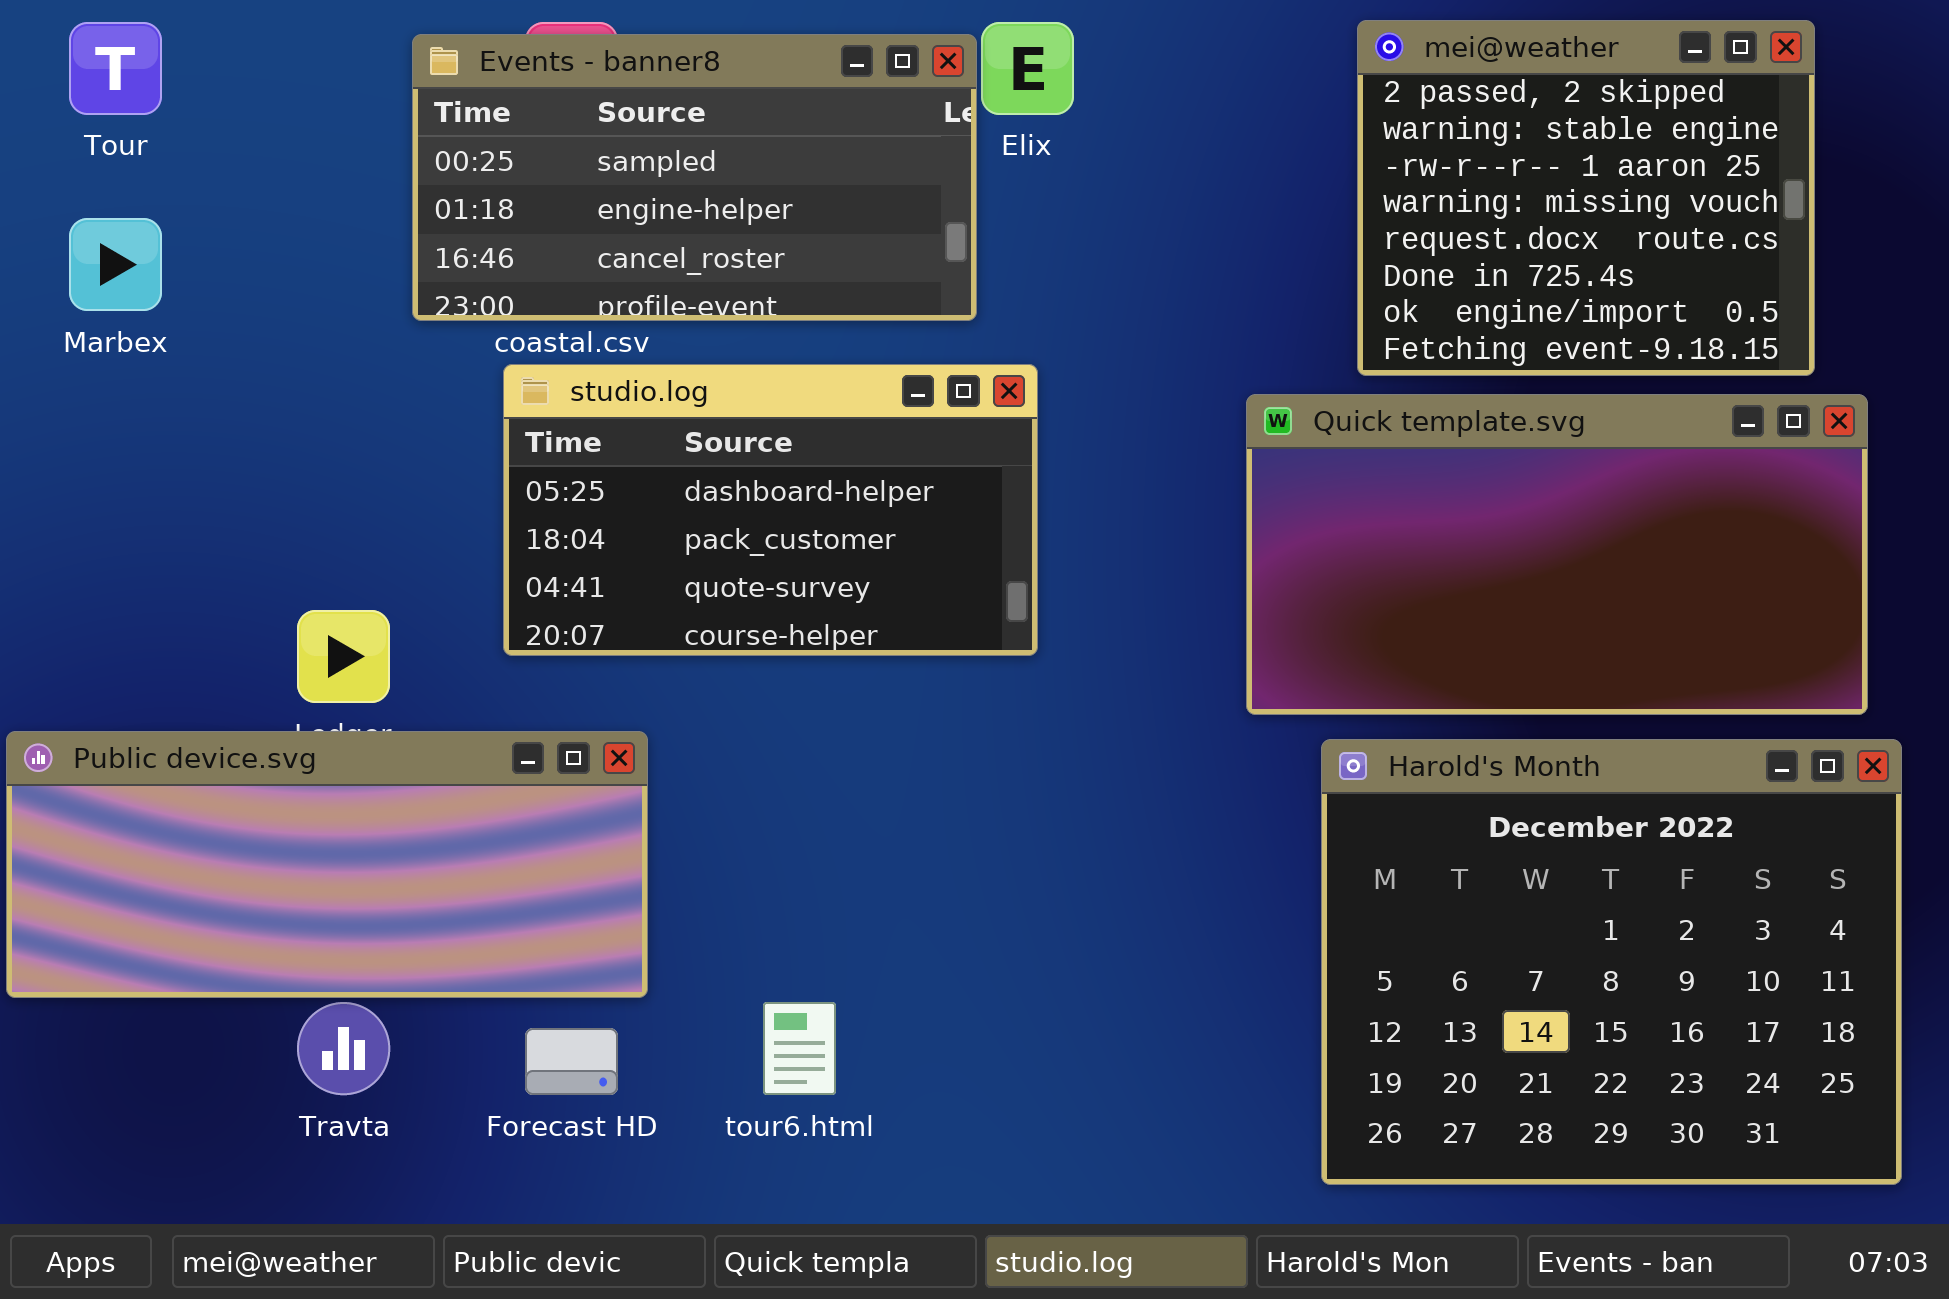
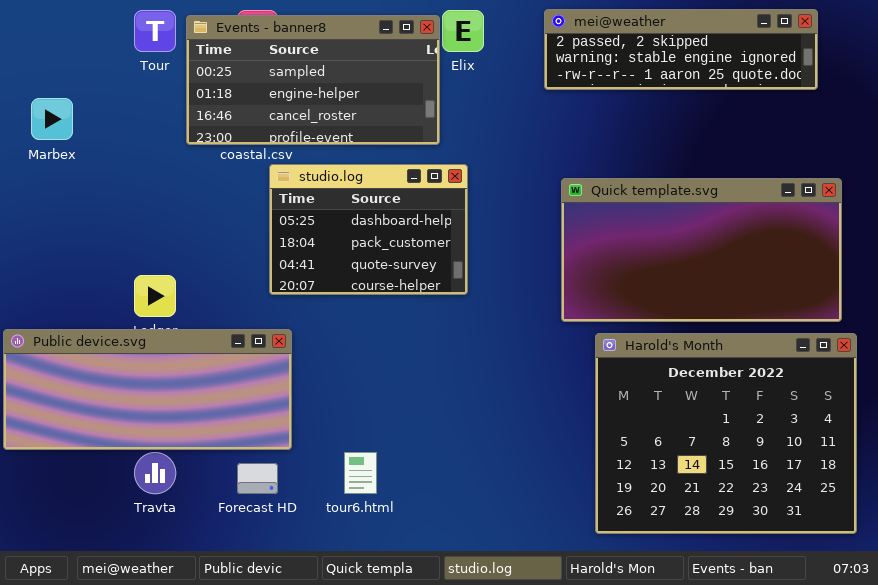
mei@weather: [1357,20,1815,376] -> [544,9,818,90], resized
Tour: [69,22,162,115] -> [134,10,176,52], moved
studio.log: [503,364,1038,656] -> [269,164,468,295], resized

